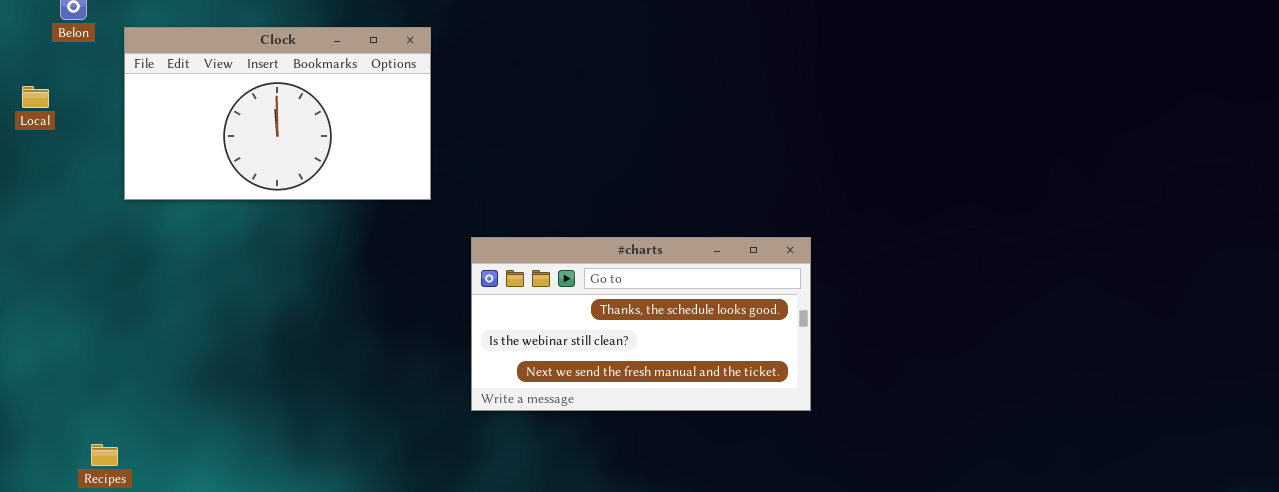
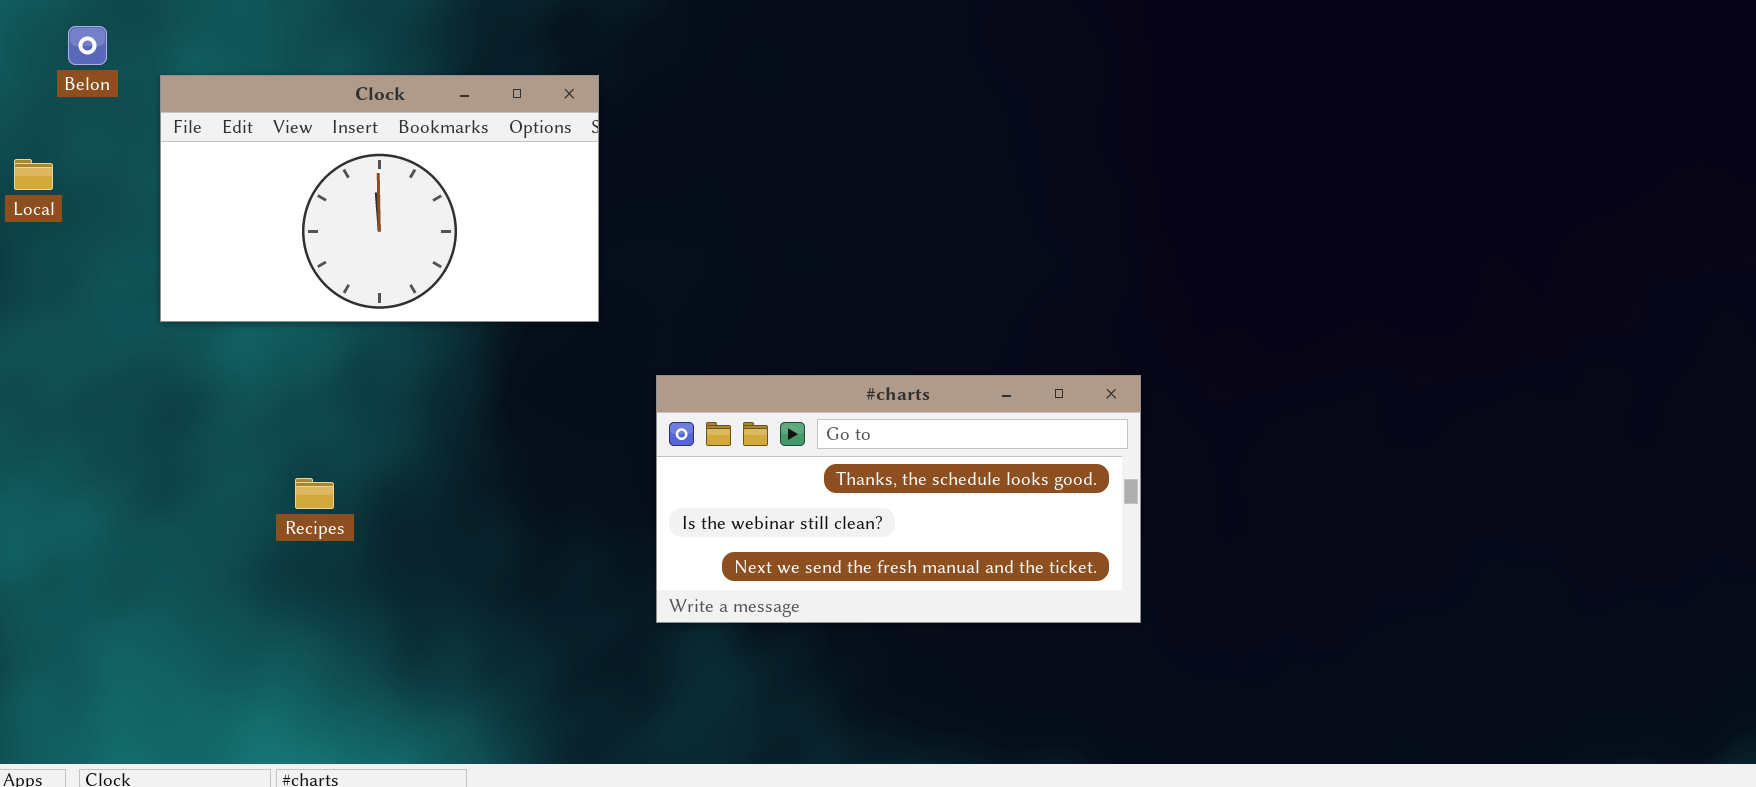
Recipes: [91,444,118,466] -> [295,478,334,509], moved

